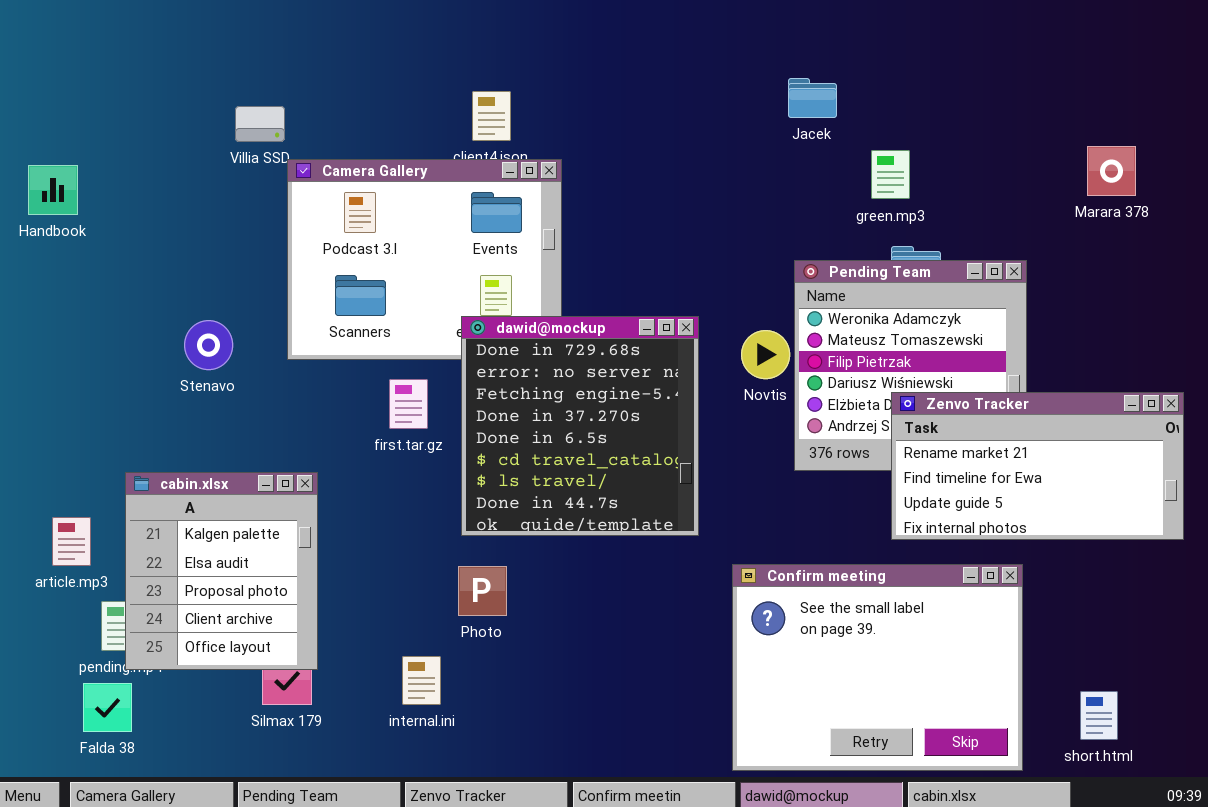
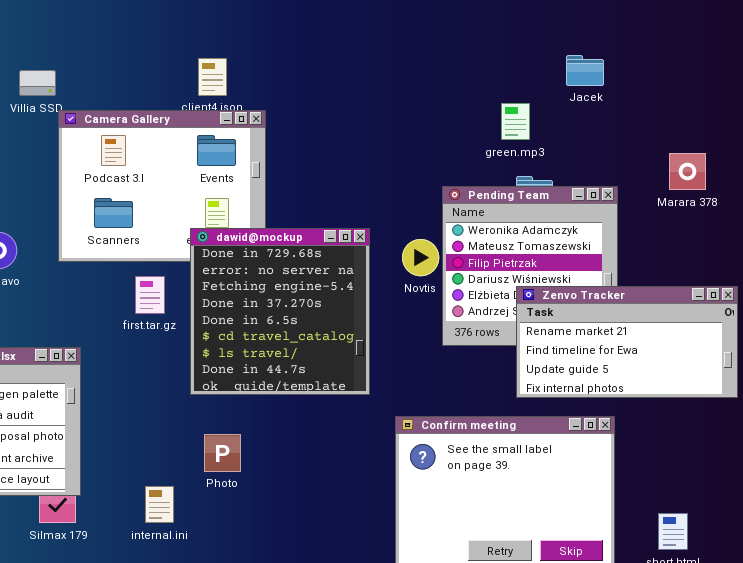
Jacek: [788,78,837,118] -> [566,55,604,86], moved
Marara 378: [1087,146,1136,196] -> [669,153,706,190], moved
Photo: [458,566,507,616] -> [204,434,241,472], moved

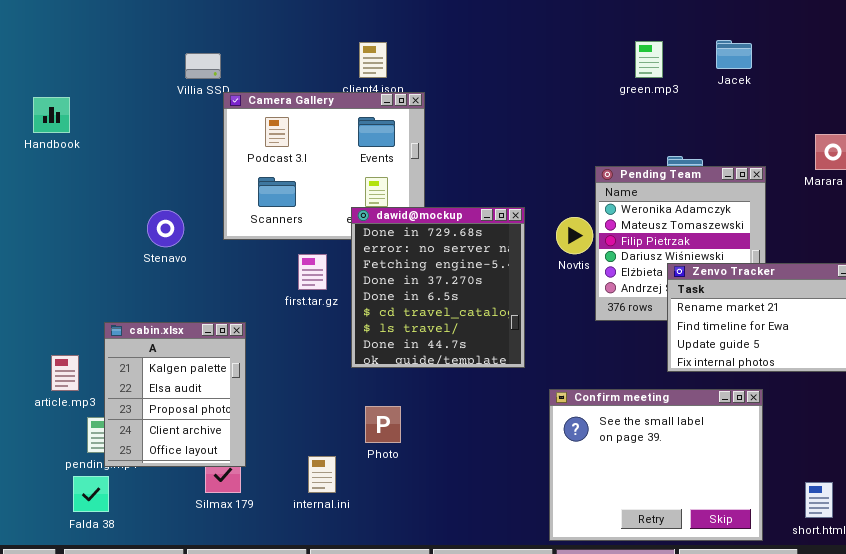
green.mp3: [501,103,530,140] -> [635,41,663,78], moved

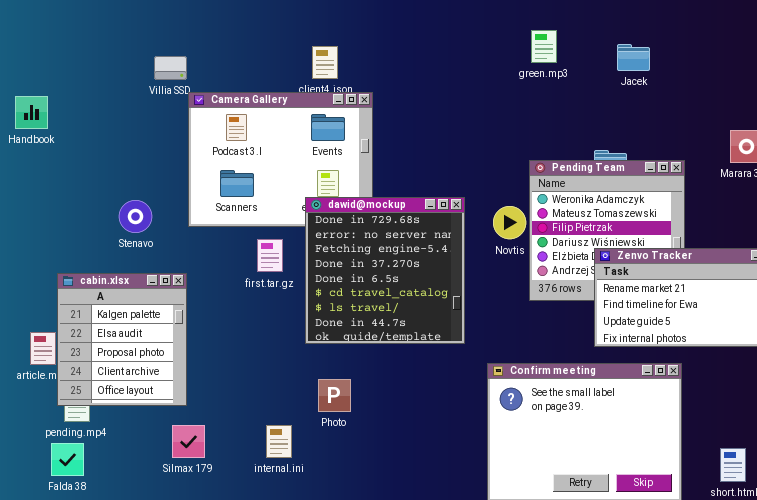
Jacek: [716,40,752,69] -> [617,44,650,71], moved
green.mp3: [635,41,663,78] -> [531,30,557,63], moved
cabin.xlsx: [104,322,246,467] -> [57,273,187,406], moved

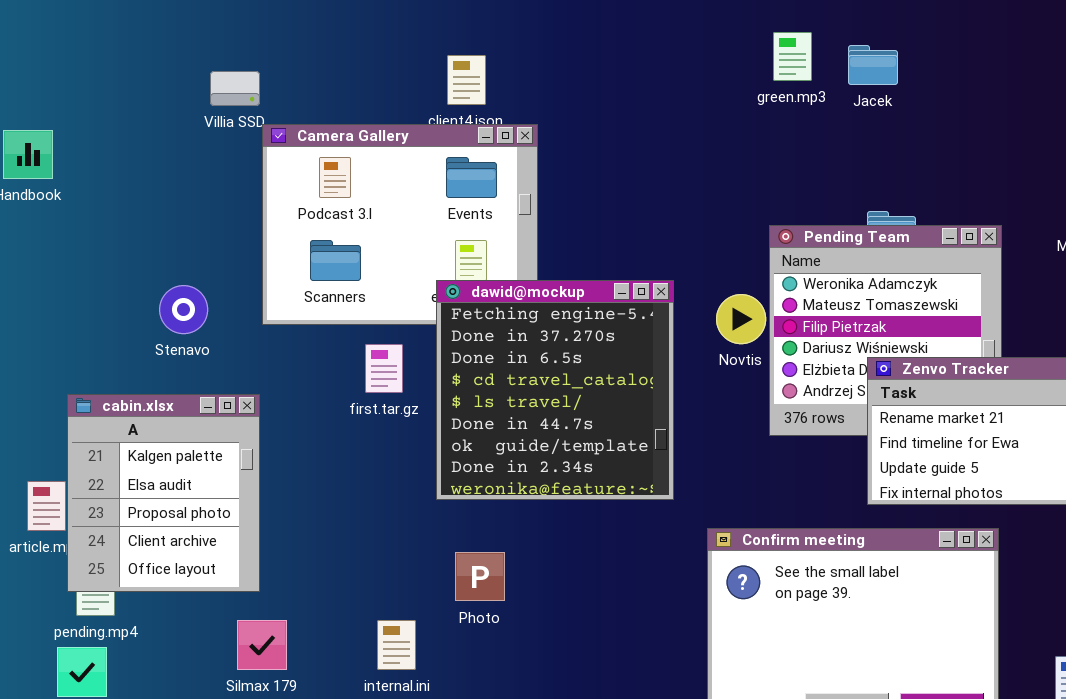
Jacek: [617,44,650,71] -> [848,45,898,85], moved
dawid@mockup: [305,197,465,344] -> [436,280,674,500], scrolled down 2 rows

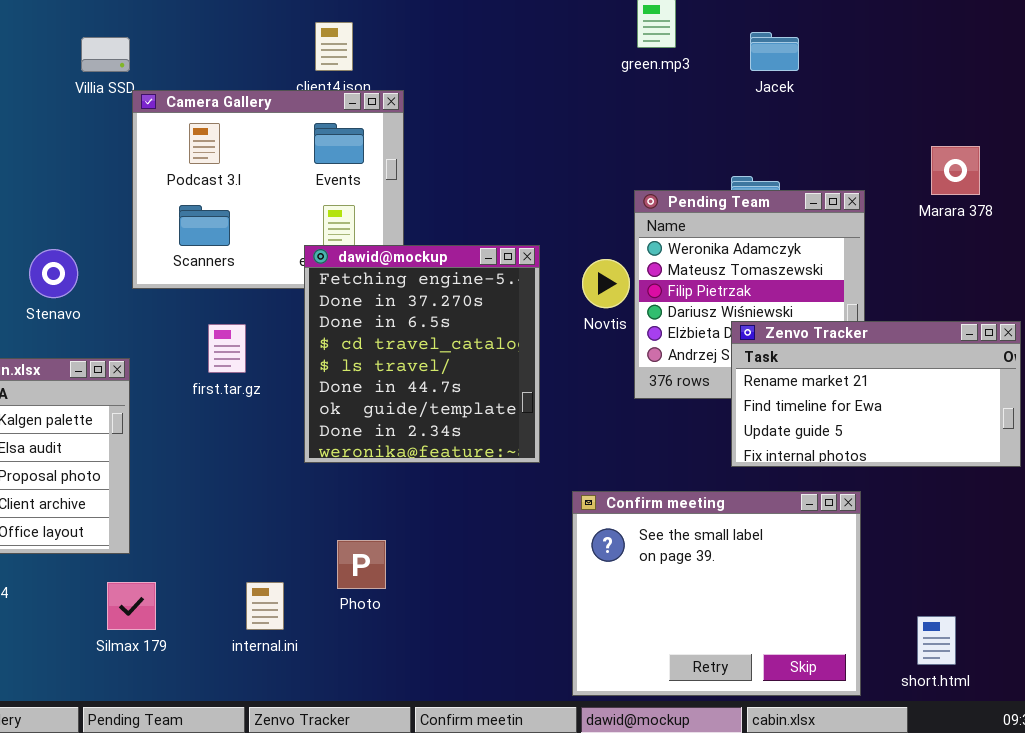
Jacek: [848,45,898,85] -> [750,32,799,71], moved
first.tar.gz: [365,344,403,393] -> [208,324,246,373], moved
Photo: [455,552,505,601] -> [337,540,386,589], moved

